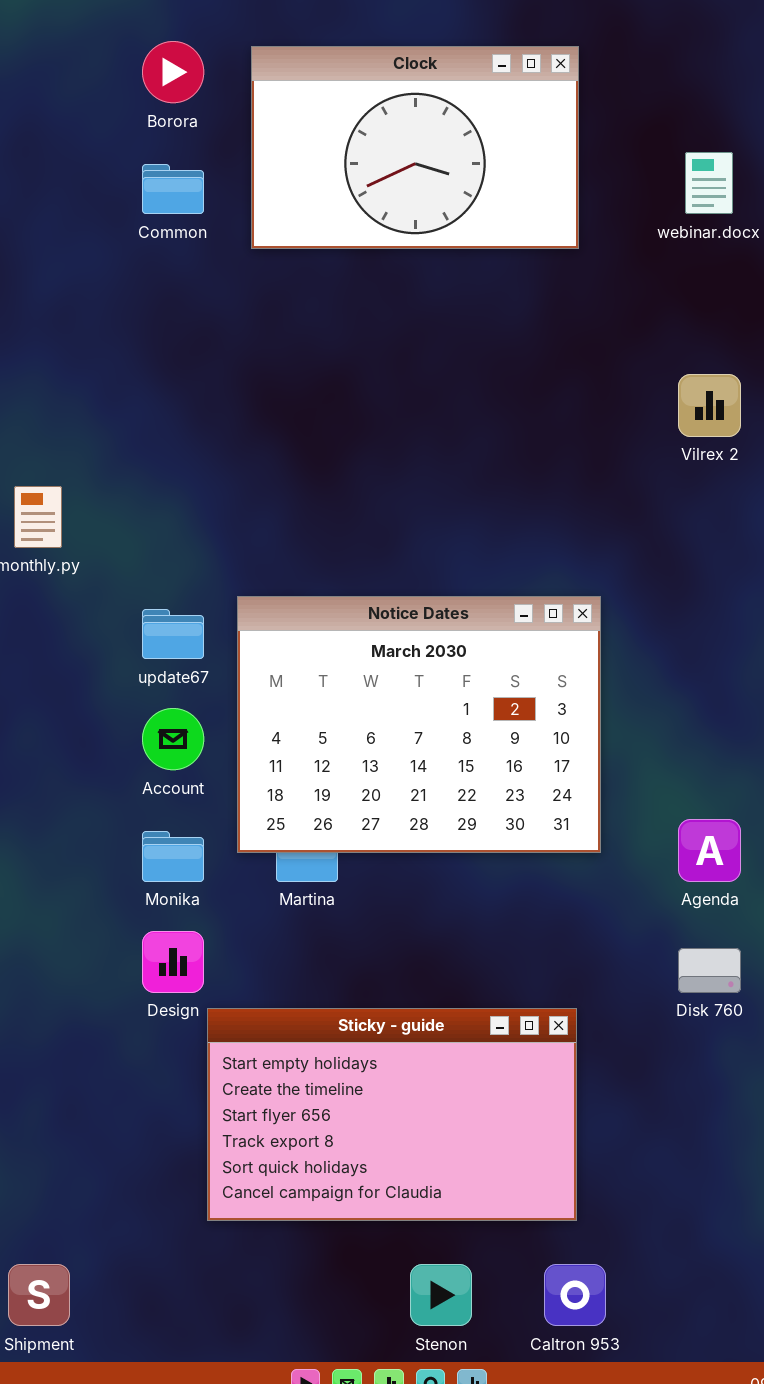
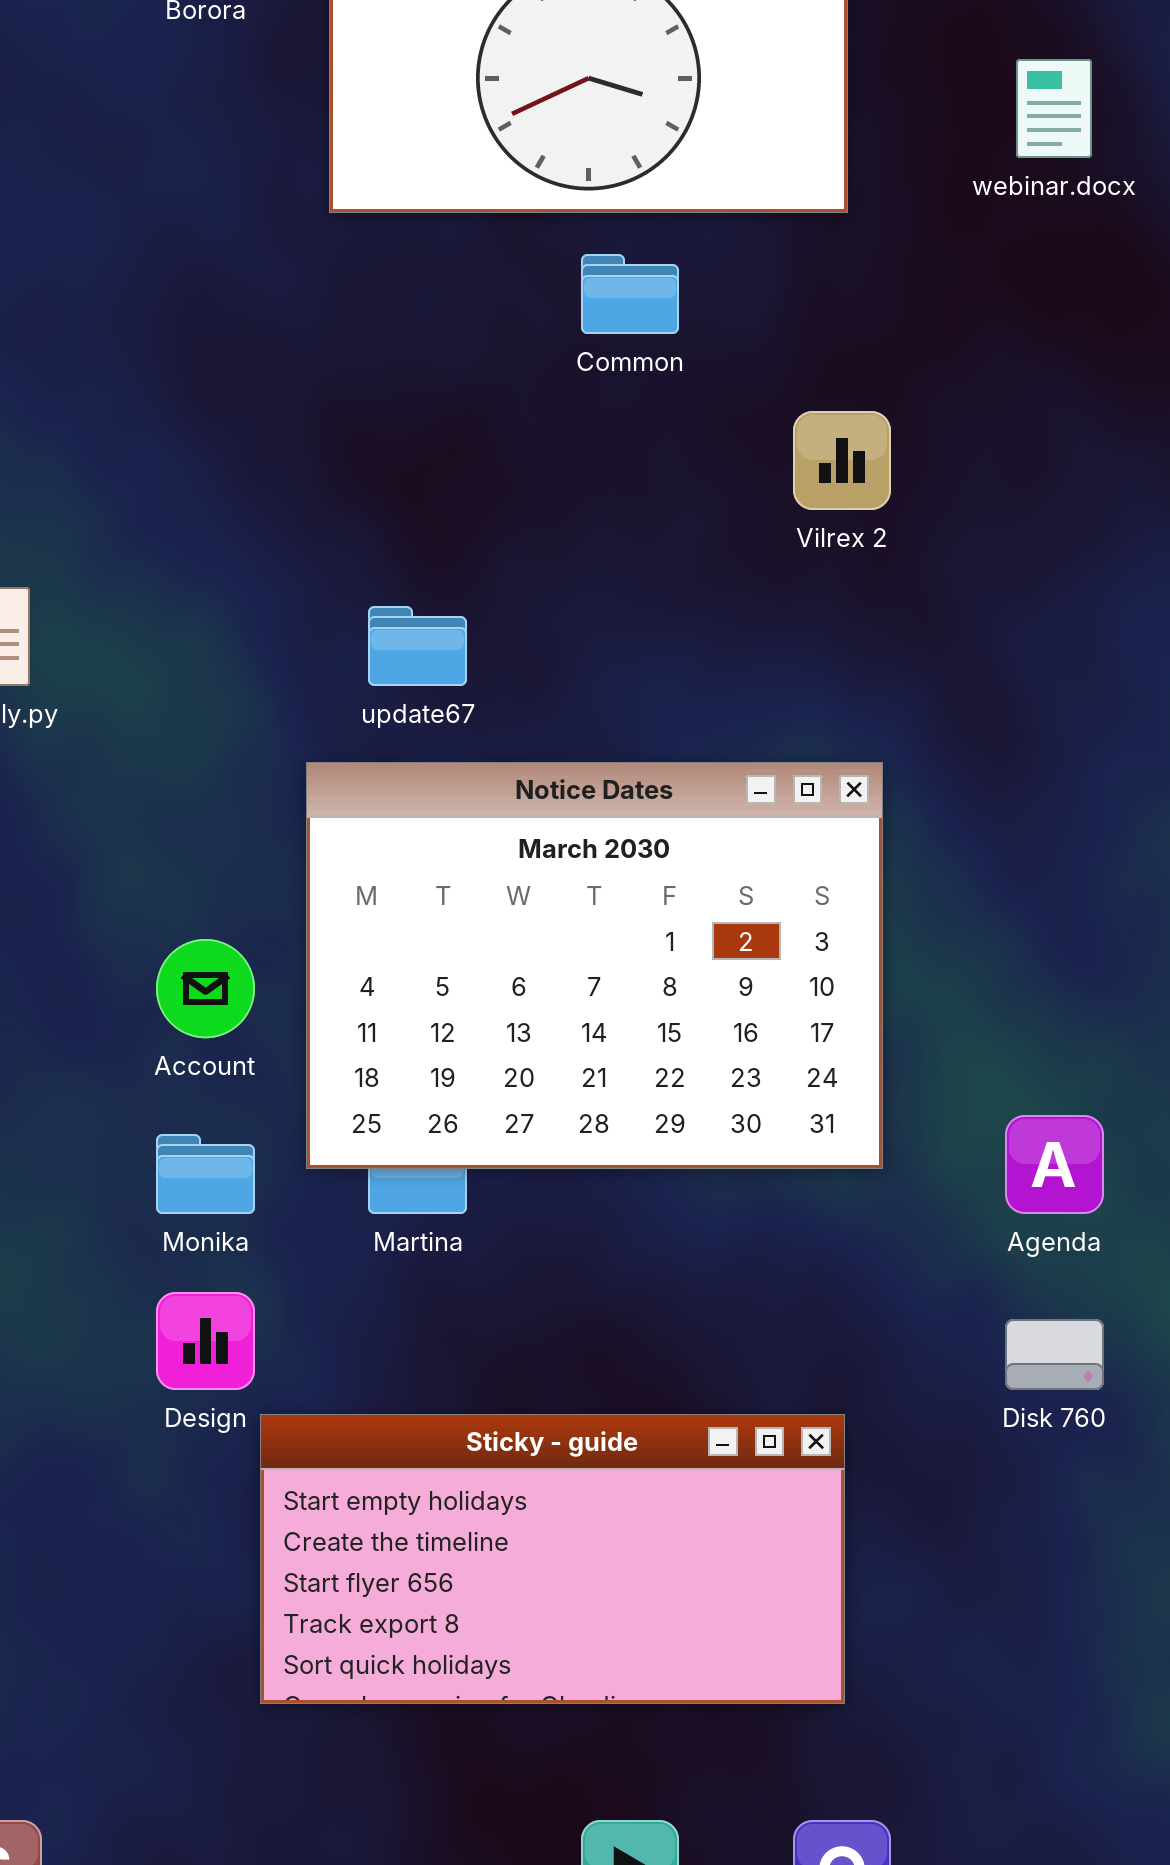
Common: [142,164,204,214] -> [581,254,679,334], moved
Vilrex 2: [678,374,741,437] -> [793,411,891,510], moved
update67: [142,609,204,659] -> [368,606,467,686], moved
Sticky - guide: [207,1008,577,1221] -> [260,1414,845,1704], resized

